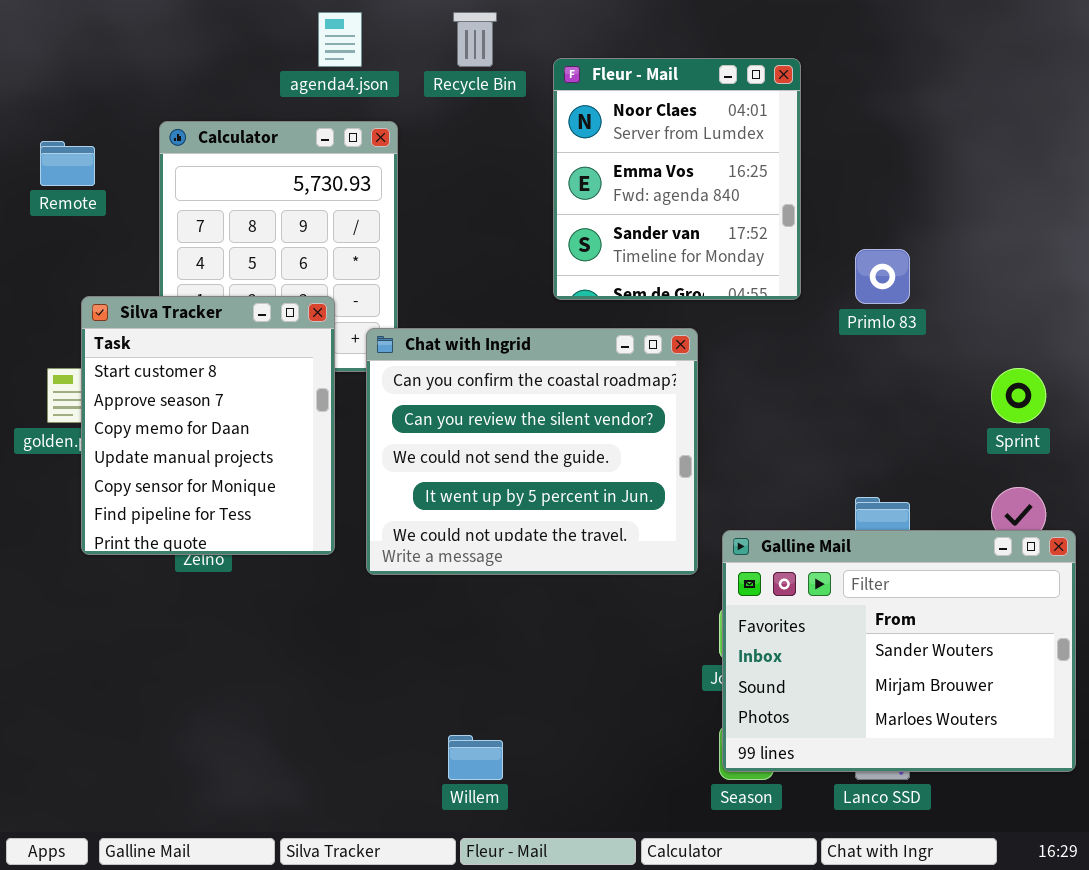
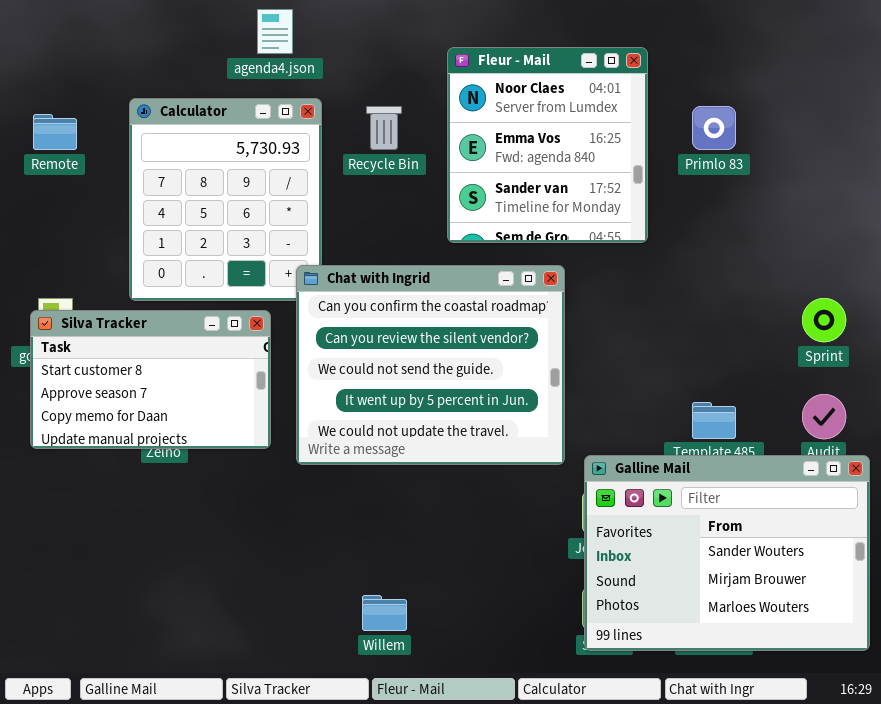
Recycle Bin: [453,12,497,67] -> [366,106,402,150], moved
Primlo 83: [855,249,910,304] -> [692,106,736,150], moved
Silva Tracker: [81,296,335,555] -> [30,310,271,449], resized
Galline Mail: [722,530,1076,772] -> [584,455,870,651], moved

